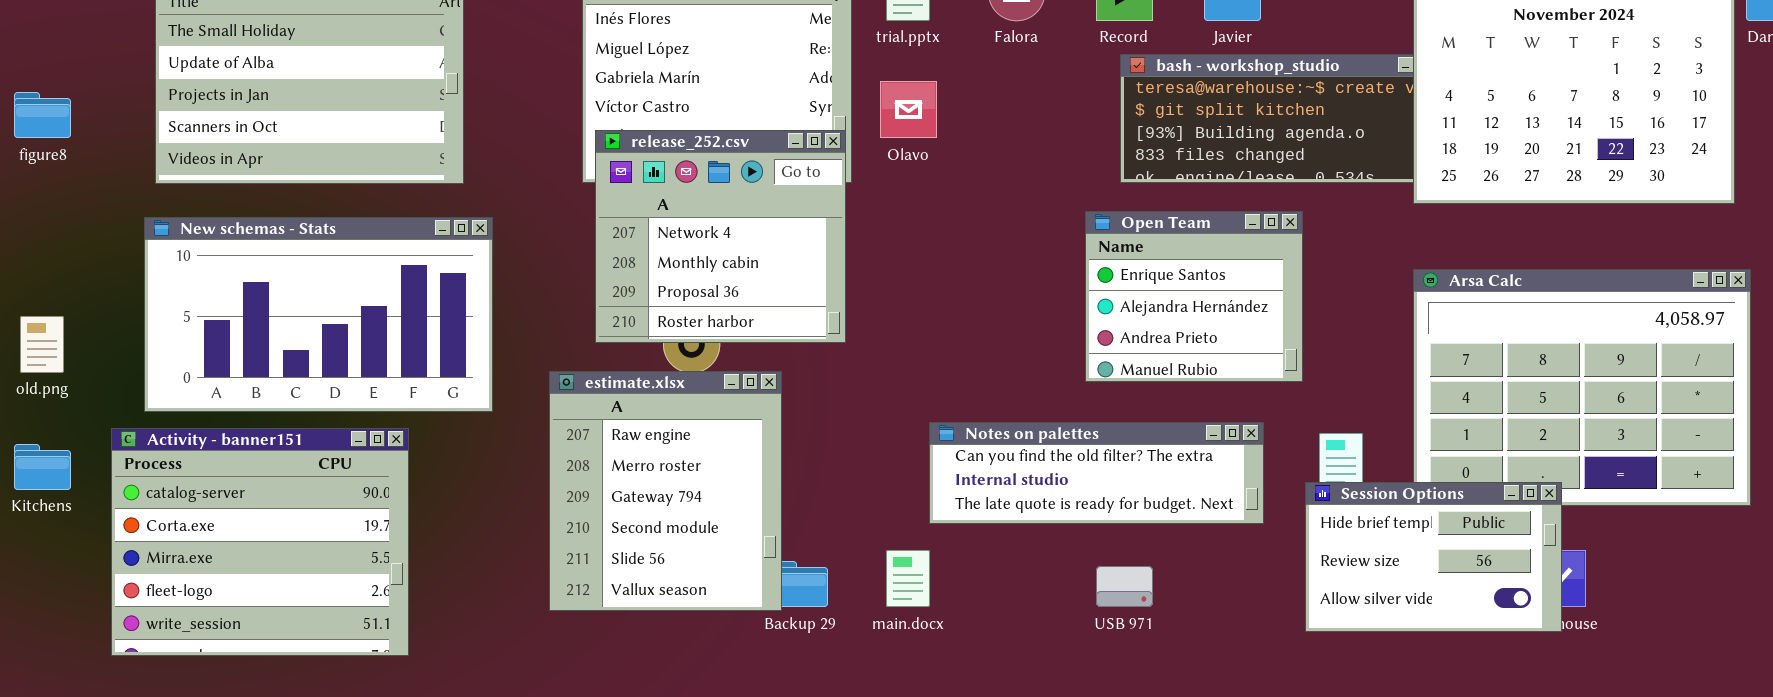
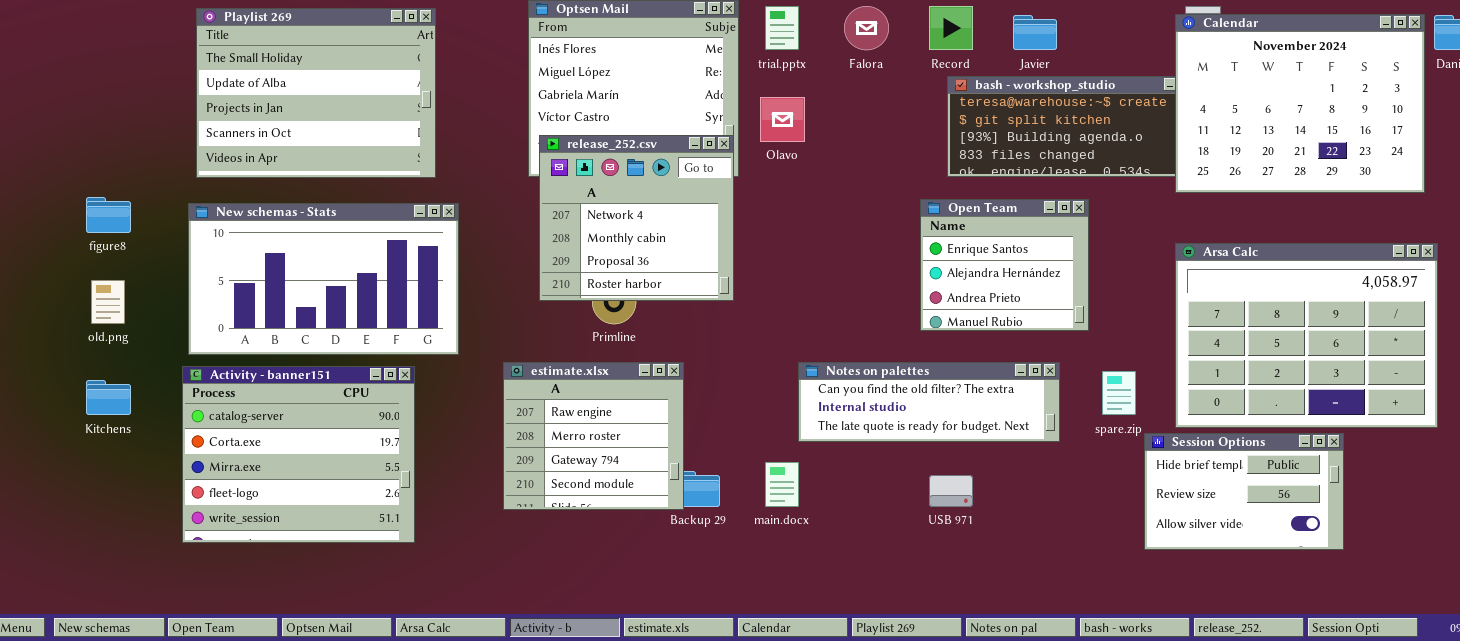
figure8: [14,92,71,138] -> [86,197,131,233], moved
estimate.xlsx: [549,371,782,611] -> [503,362,684,510], resized
Activity - banner151: [111,428,409,656] -> [182,366,415,543], moved
Session Options: [1305,482,1562,632] -> [1144,433,1344,550], moved

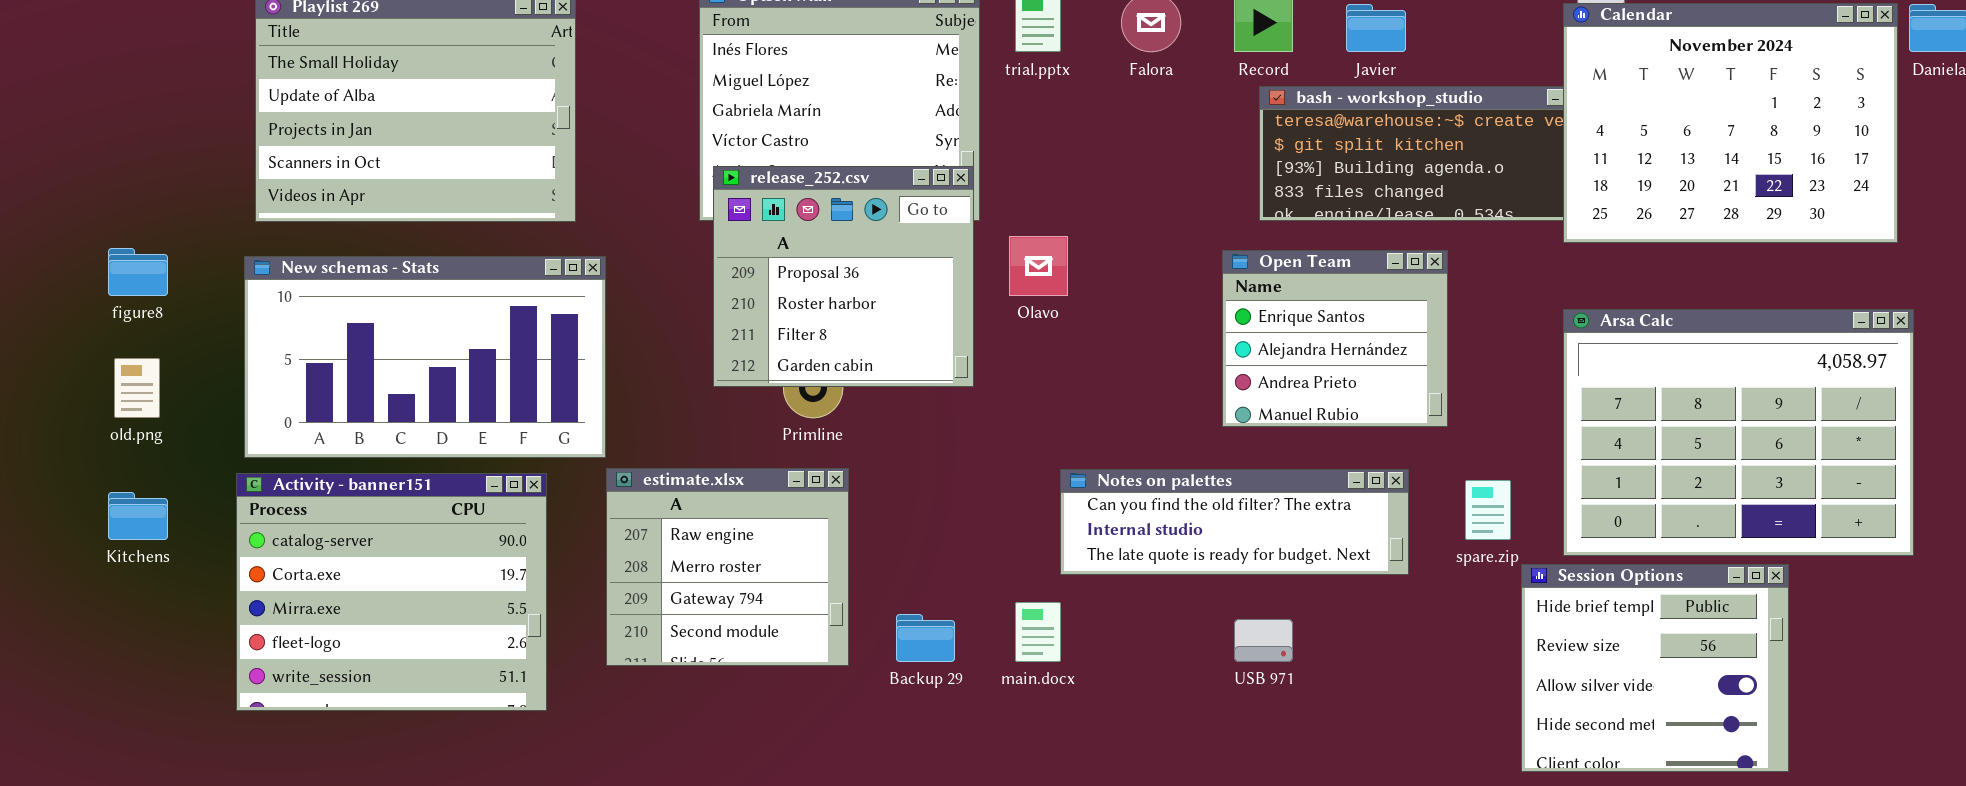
Olavo: [760,97,805,142] -> [1009,236,1068,296], moved
release_252.csv: [539,135,734,301] -> [713,166,974,387], scrolled down 2 rows
estimate.xlsx: [503,362,684,510] -> [606,468,849,666], moved
Session Options: [1144,433,1344,550] -> [1521,564,1789,772], resized

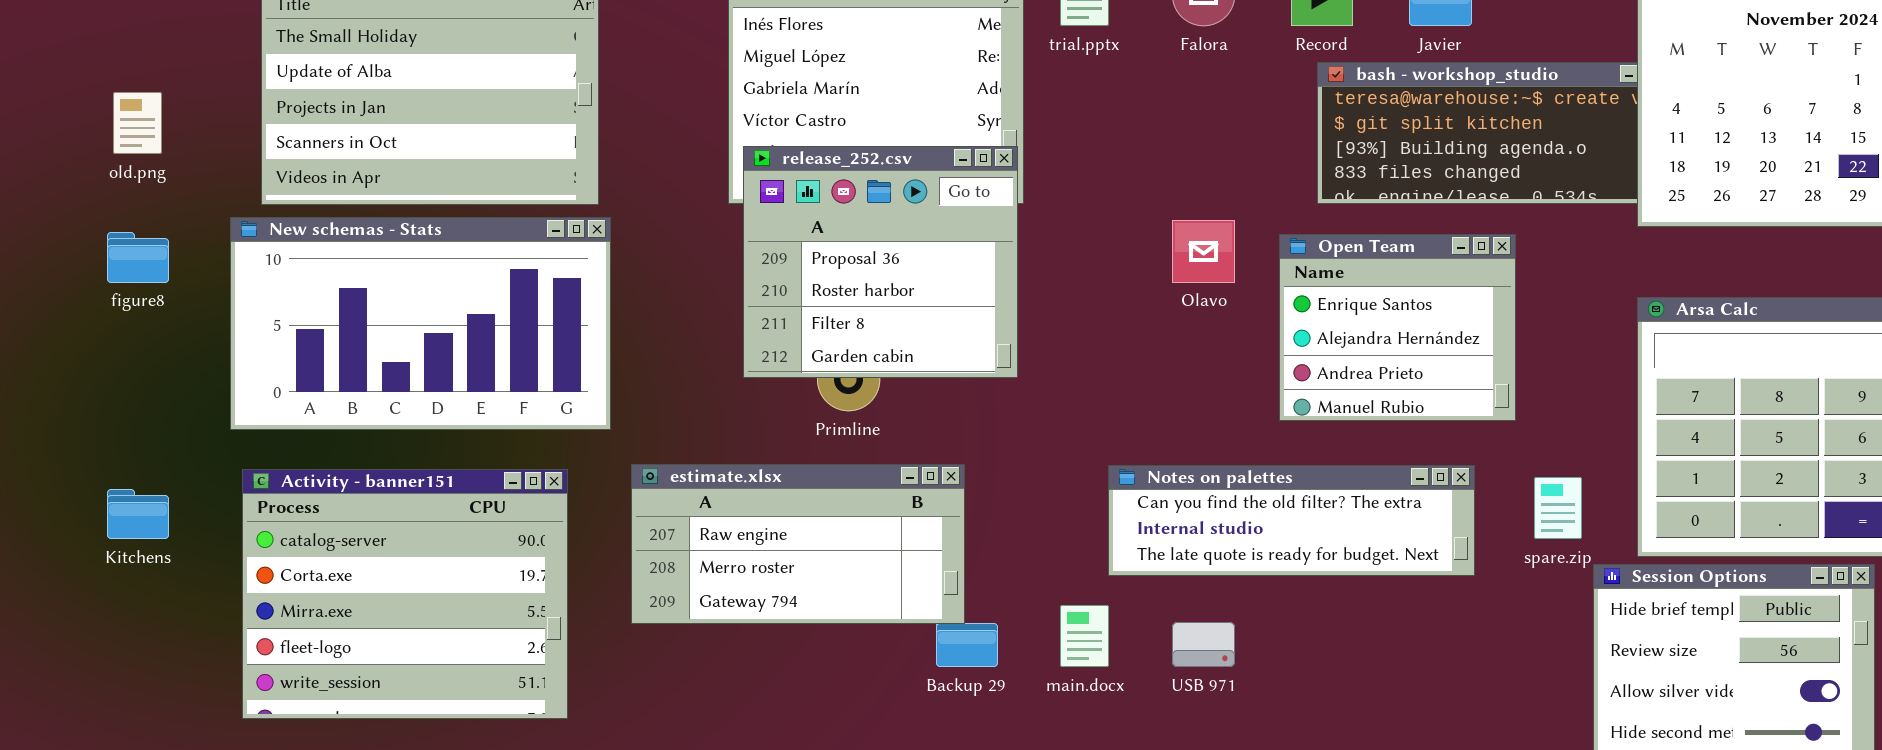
Olavo: [1009,236,1068,296] -> [1172,220,1235,283], moved
New schemas - Stats: [244,256,606,458] -> [230,217,611,430], moved
old.png: [114,358,160,418] -> [113,92,162,154], moved
estimate.xlsx: [606,468,849,666] -> [631,464,965,624], resized
USB 971: [1234,619,1293,662] -> [1172,622,1235,667], moved

